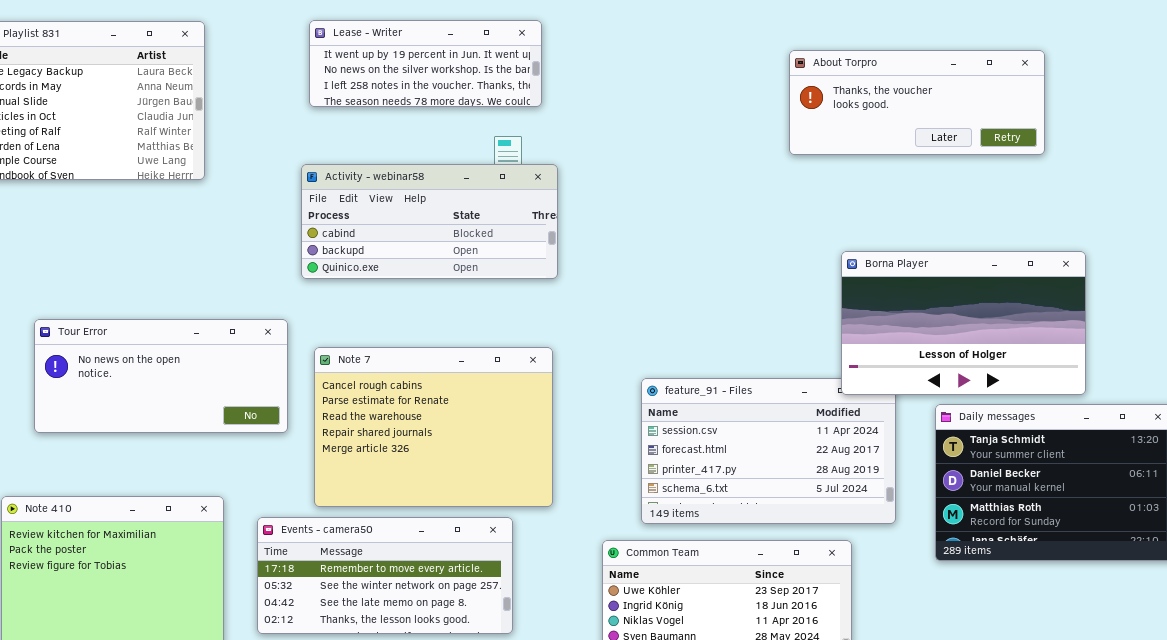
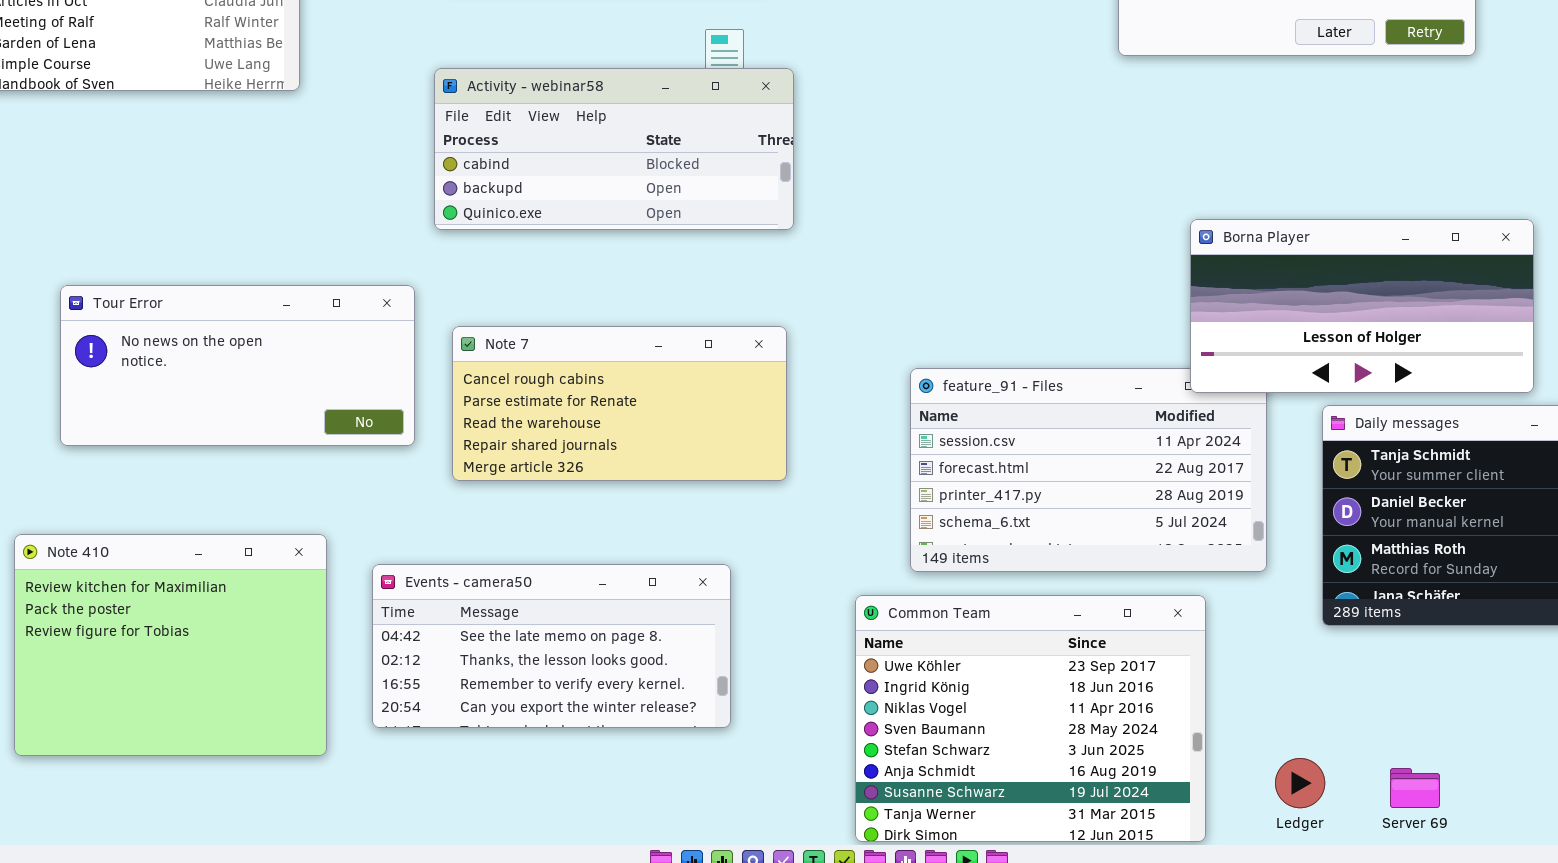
Borna Player: [841,251,1086,395] -> [1190,219,1534,393], resized
Note 7: [314,347,553,507] -> [452,326,787,481], resized
Events - camera50: [257,517,513,634] -> [372,564,731,728], scrolled down 2 rows

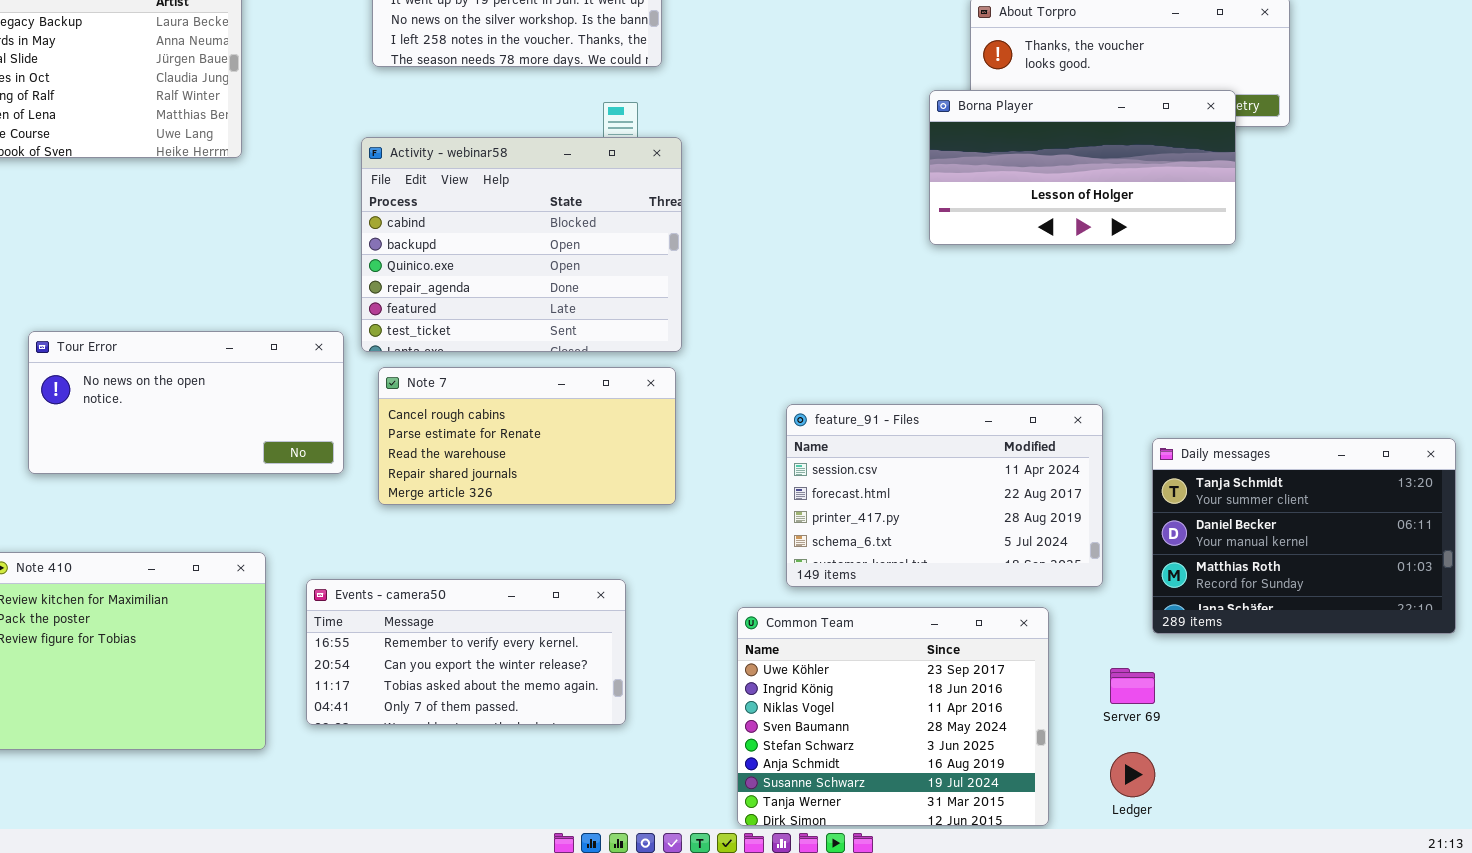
Activity - webinar58: [434,68,794,230] -> [361,137,682,352], resized
Borna Player: [1190,219,1534,393] -> [929,90,1236,245], moved
Events - camera50: [372,564,731,728] -> [306,579,626,725], scrolled down 2 rows
Server 69: [1390,768,1440,808] -> [1110,668,1155,704], moved

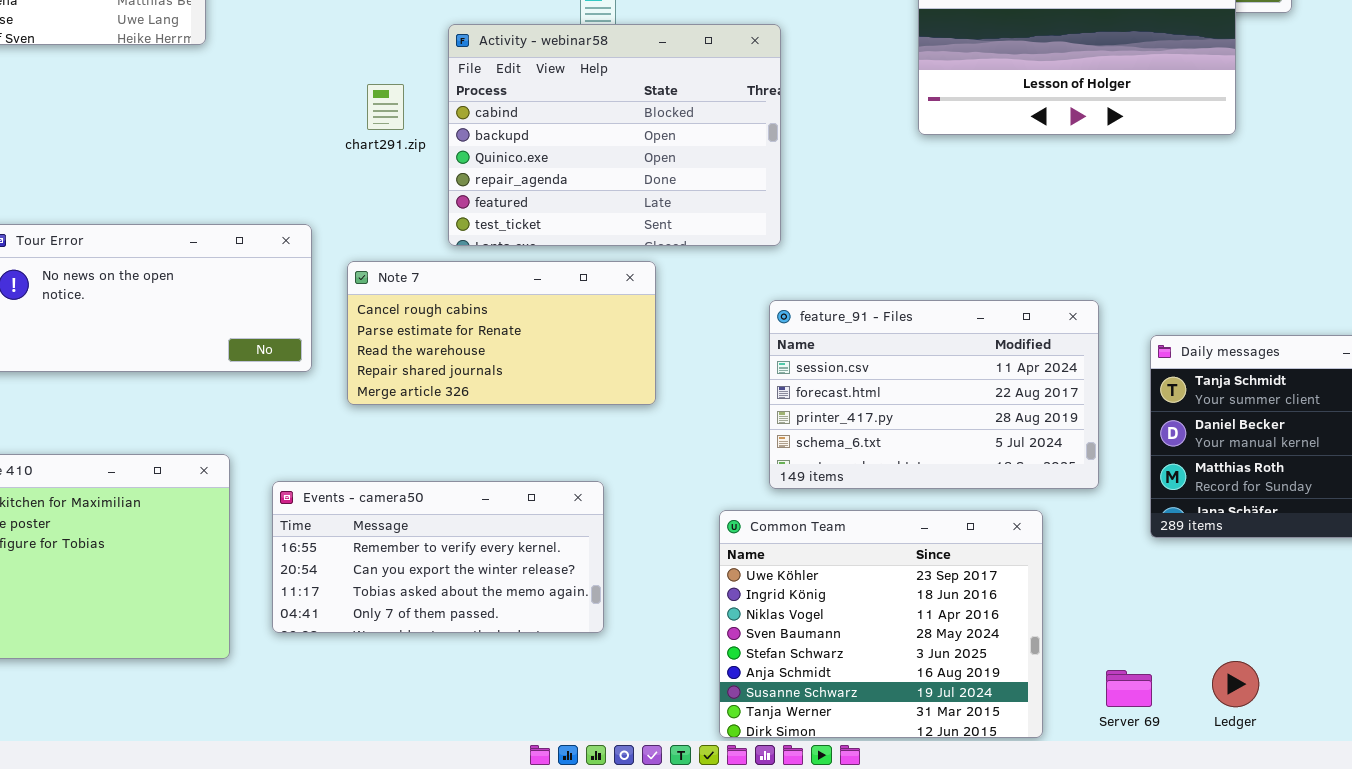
Activity - webinar58: [361,137,682,352] -> [448,24,781,246], moved
Server 69: [1110,668,1155,704] -> [1106,670,1152,707], moved
Ledger: [1110,752,1155,797] -> [1212,661,1259,707], moved

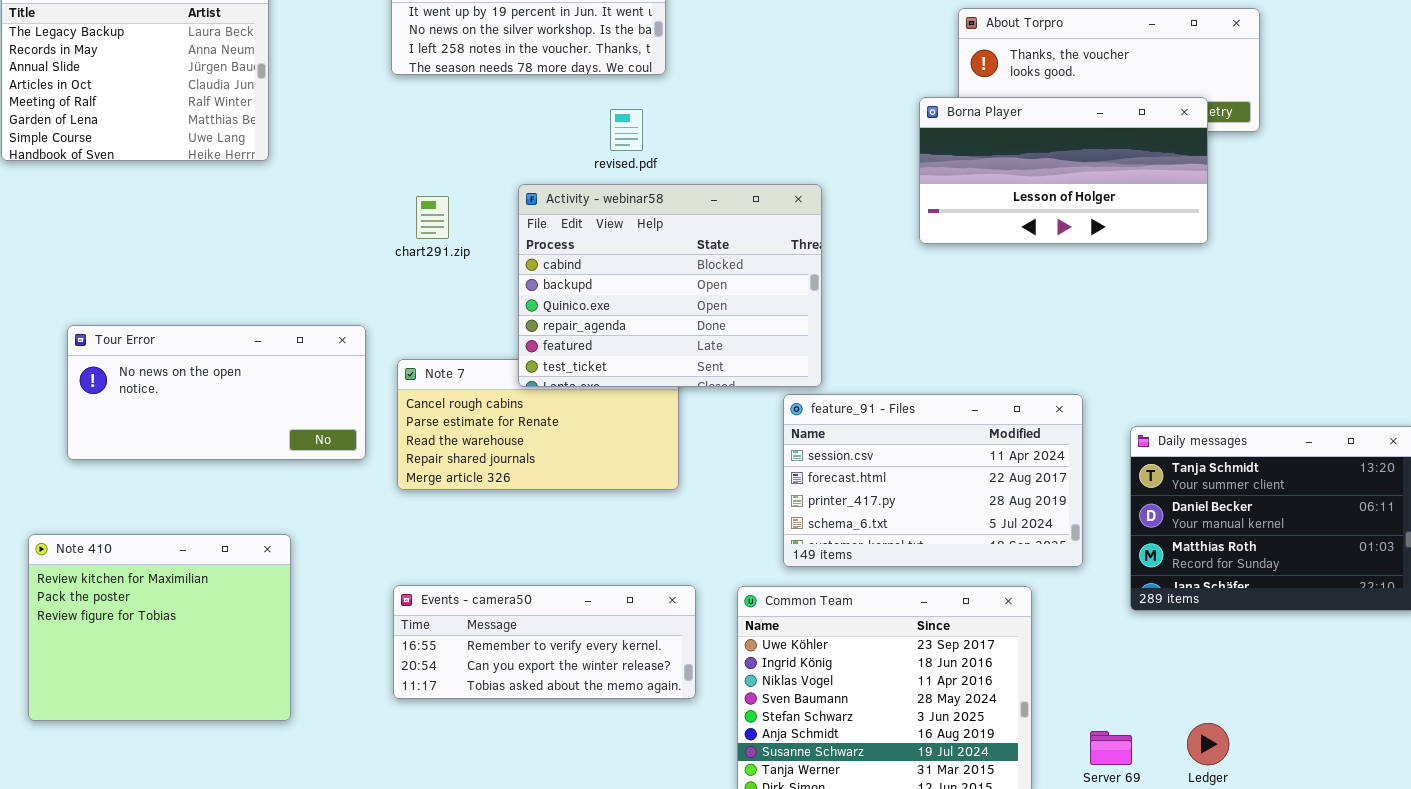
Activity - webinar58: [448,24,781,246] -> [518,184,822,387], moved
Events - camera50: [272,481,604,633] -> [393,585,696,699], moved, resized

